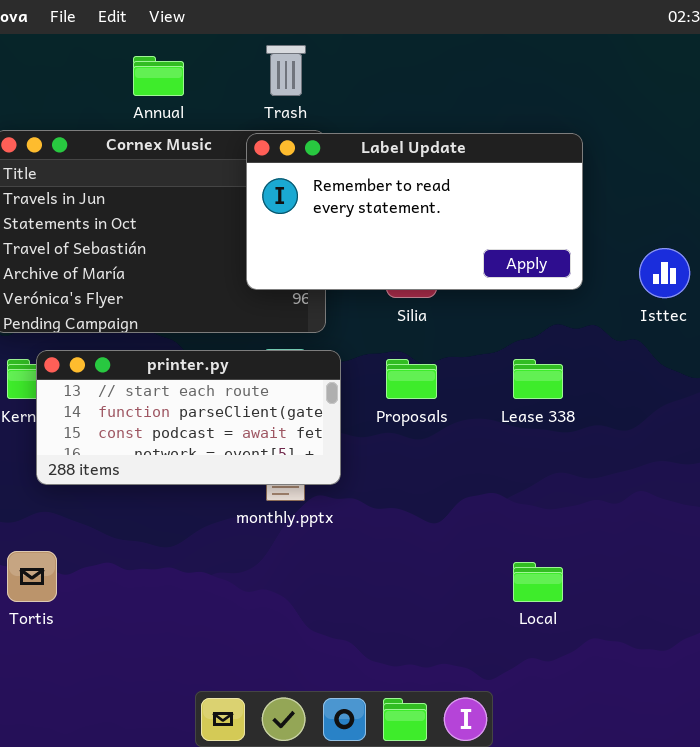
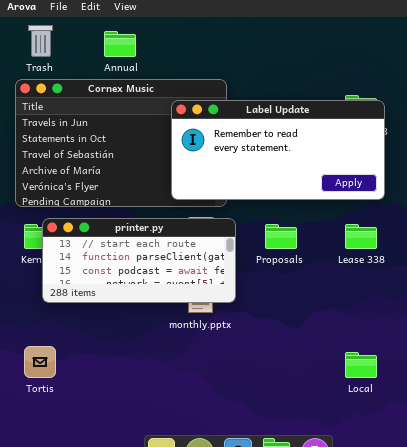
Trash: [266,45,306,96] -> [28,25,53,57], moved
Label Update: [246,133,583,290] -> [171,100,385,200], moved

